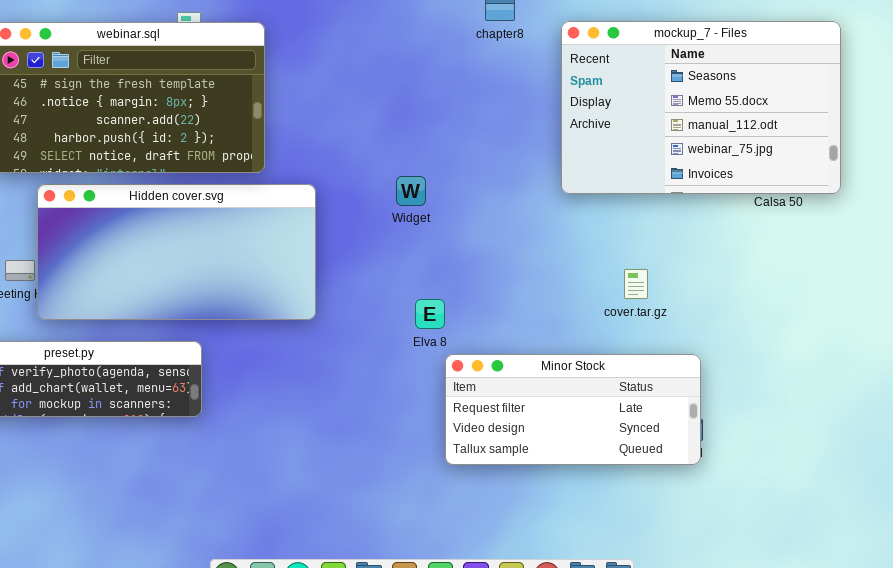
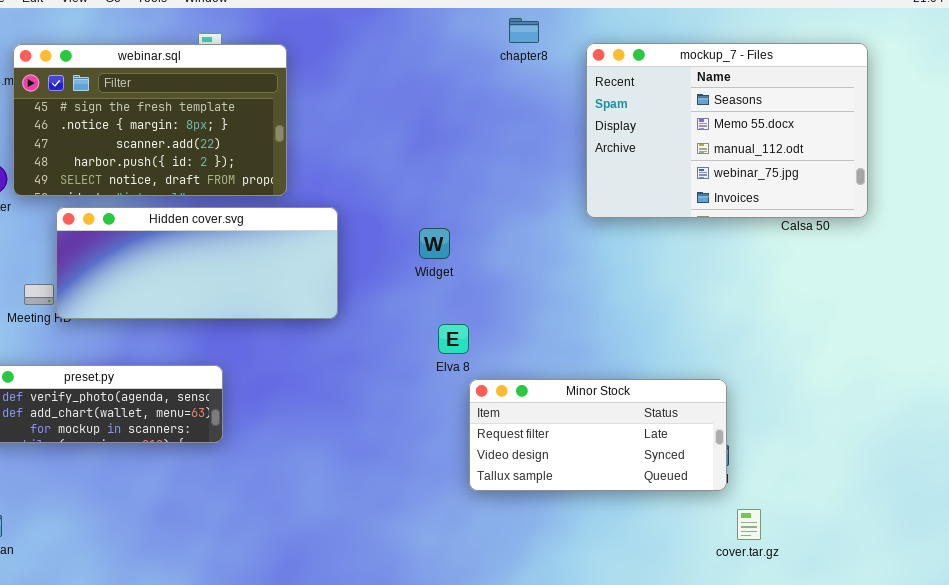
Widget: [396,176,426,206] -> [419,228,450,259], moved
Hidden cover.svg: [37,184,316,320] -> [56,207,338,319], resized
cover.tar.gz: [624,269,648,299] -> [737,509,761,540], moved

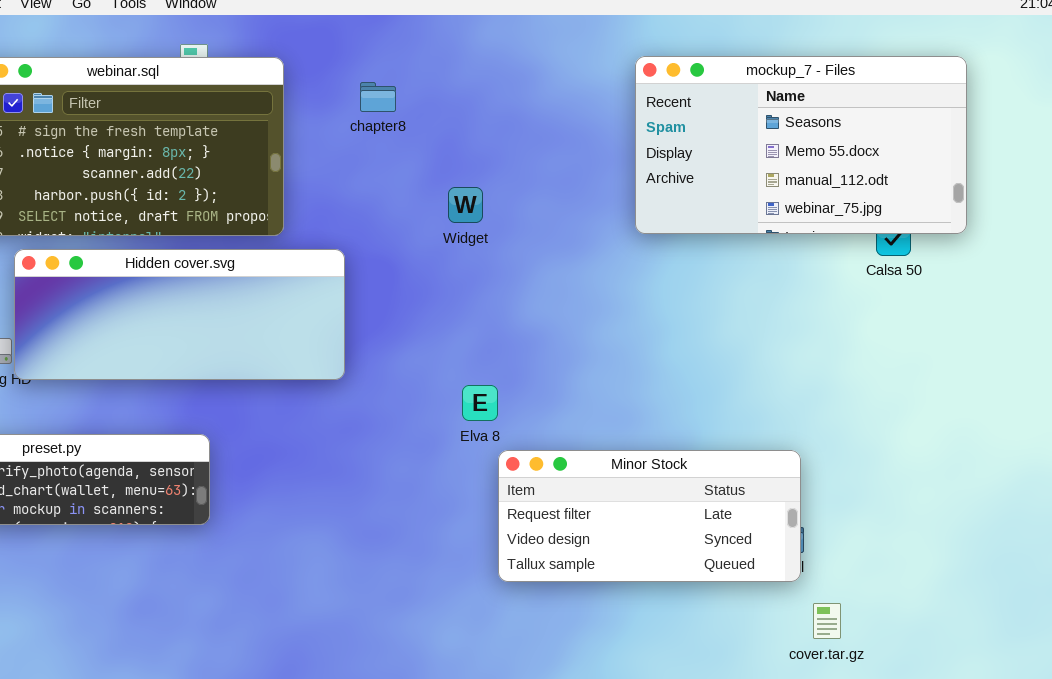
chapter8: [509,18,539,43] -> [360,82,396,112], moved
mockup_7 - Files: [586,43,868,218] -> [635,56,967,234], resized
Widget: [419,228,450,259] -> [448,187,483,223], moved

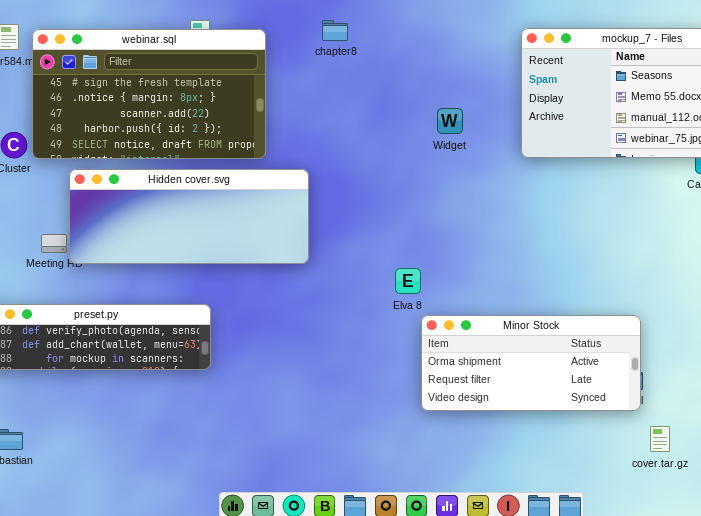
chapter8: [360,82,396,112] -> [322,20,348,41], moved
Widget: [448,187,483,223] -> [437,108,463,134], moved
Minor Stock: [498,450,801,582] -> [421,315,641,411], scrolled up 1 row

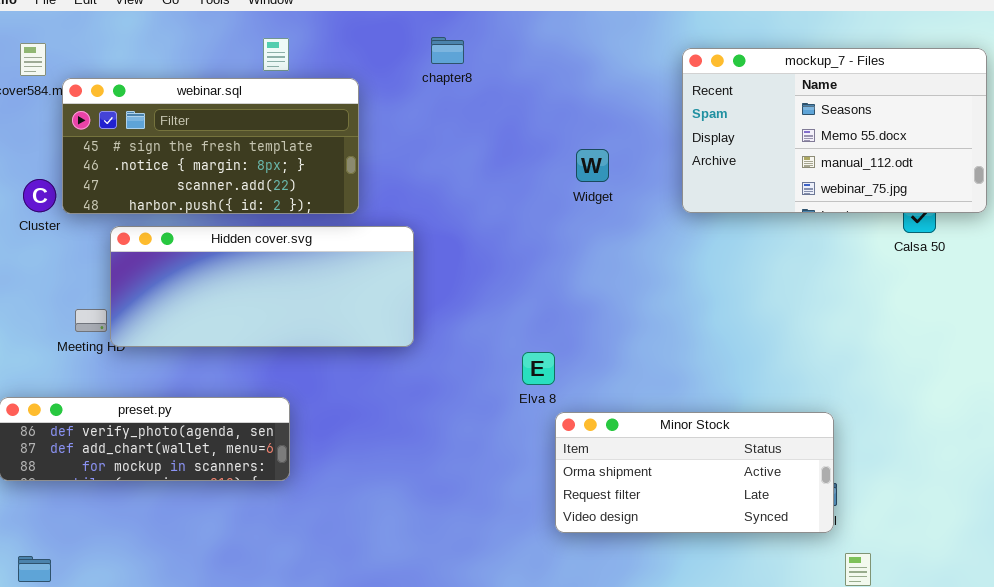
webinar.sql: [32,29,266,159] -> [62,78,359,214], resized

